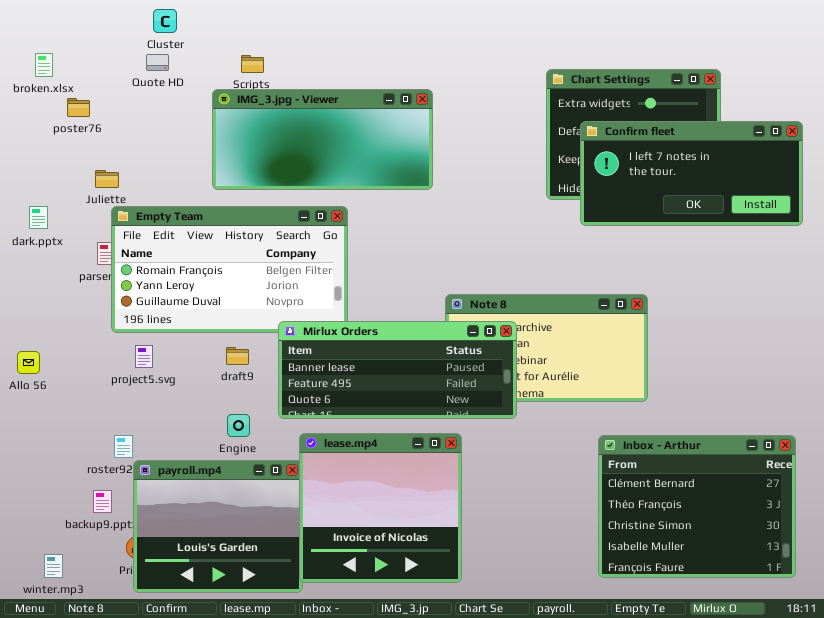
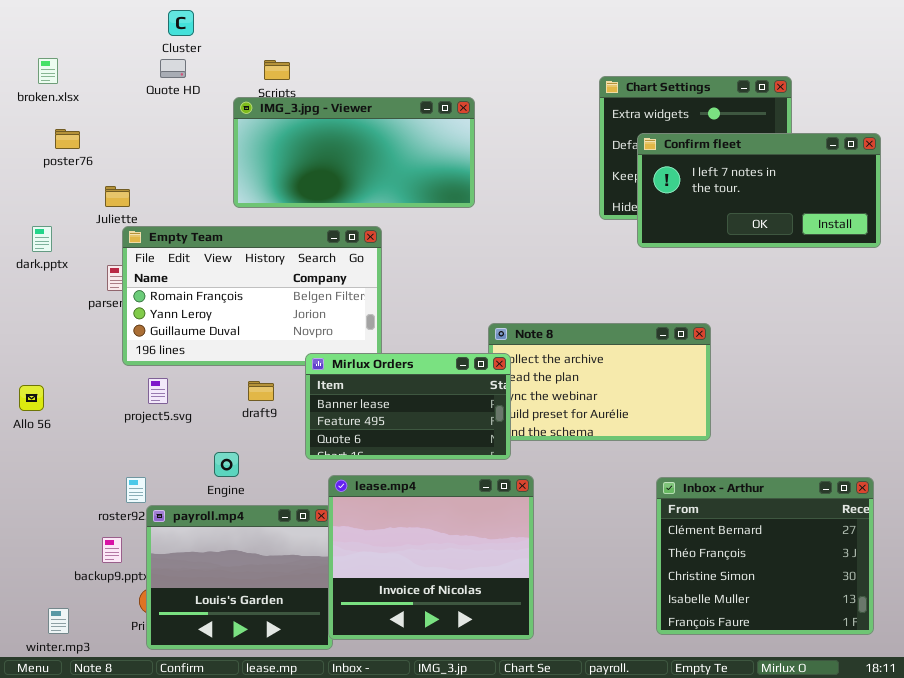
poster76: [67,98,90,117] -> [55,129,80,149], moved
Mirlux Orders: [278,321,517,419] -> [305,353,511,460], resized
Engine: [227,414,250,437] -> [214,452,239,477], moved
lease.mp4: [299,433,462,583] -> [328,475,534,640], resized

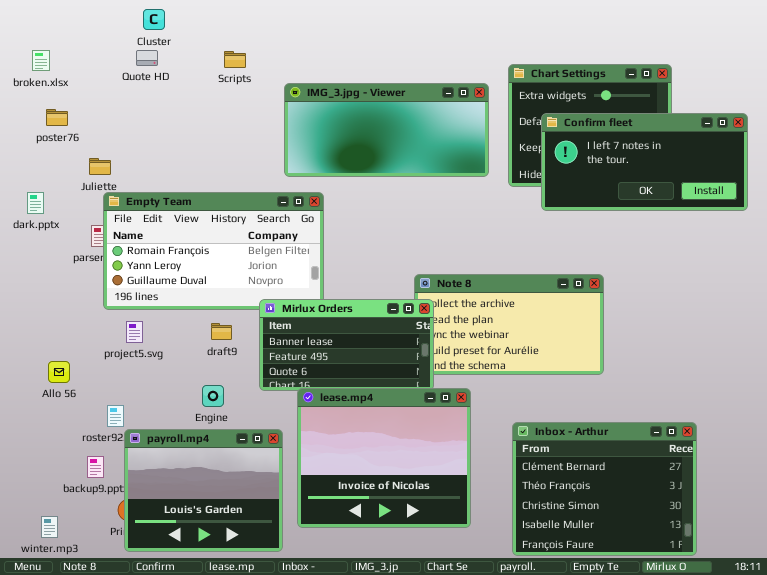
IMG_3.jpg - Viewer: [233,97,475,208] -> [284,83,489,177], moved
Allo 56: [19,385,44,411] -> [48,361,70,383], moved
Engine: [214,452,239,477] -> [202,385,224,407], moved
lease.mp4: [328,475,534,640] -> [297,388,471,528], moved
Inbox - Arthur: [656,477,874,635] -> [512,422,697,556], moved

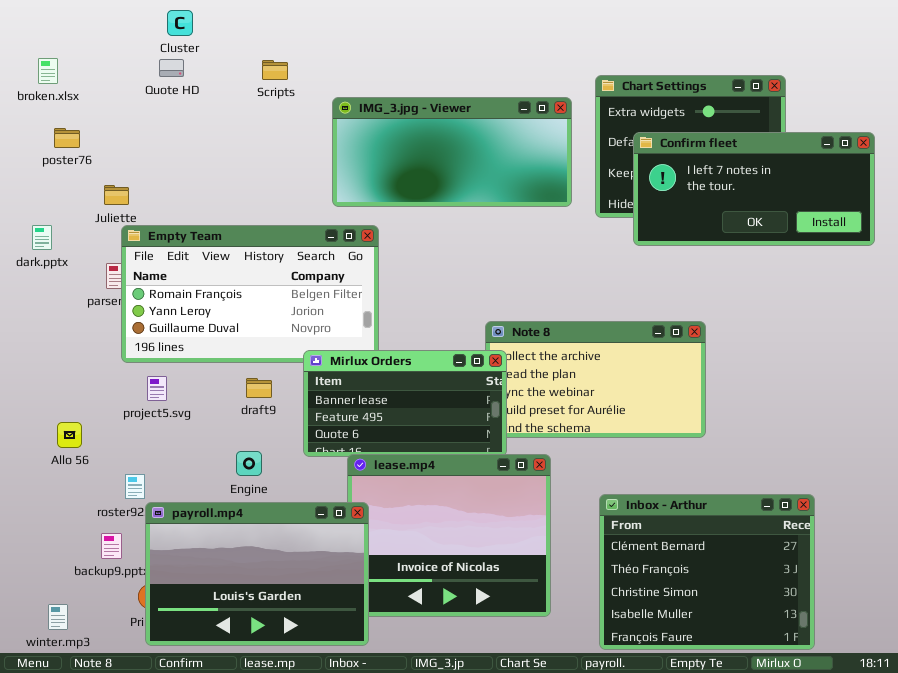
payroll.mp4: [124,429,283,552] -> [145,502,369,646], resized

